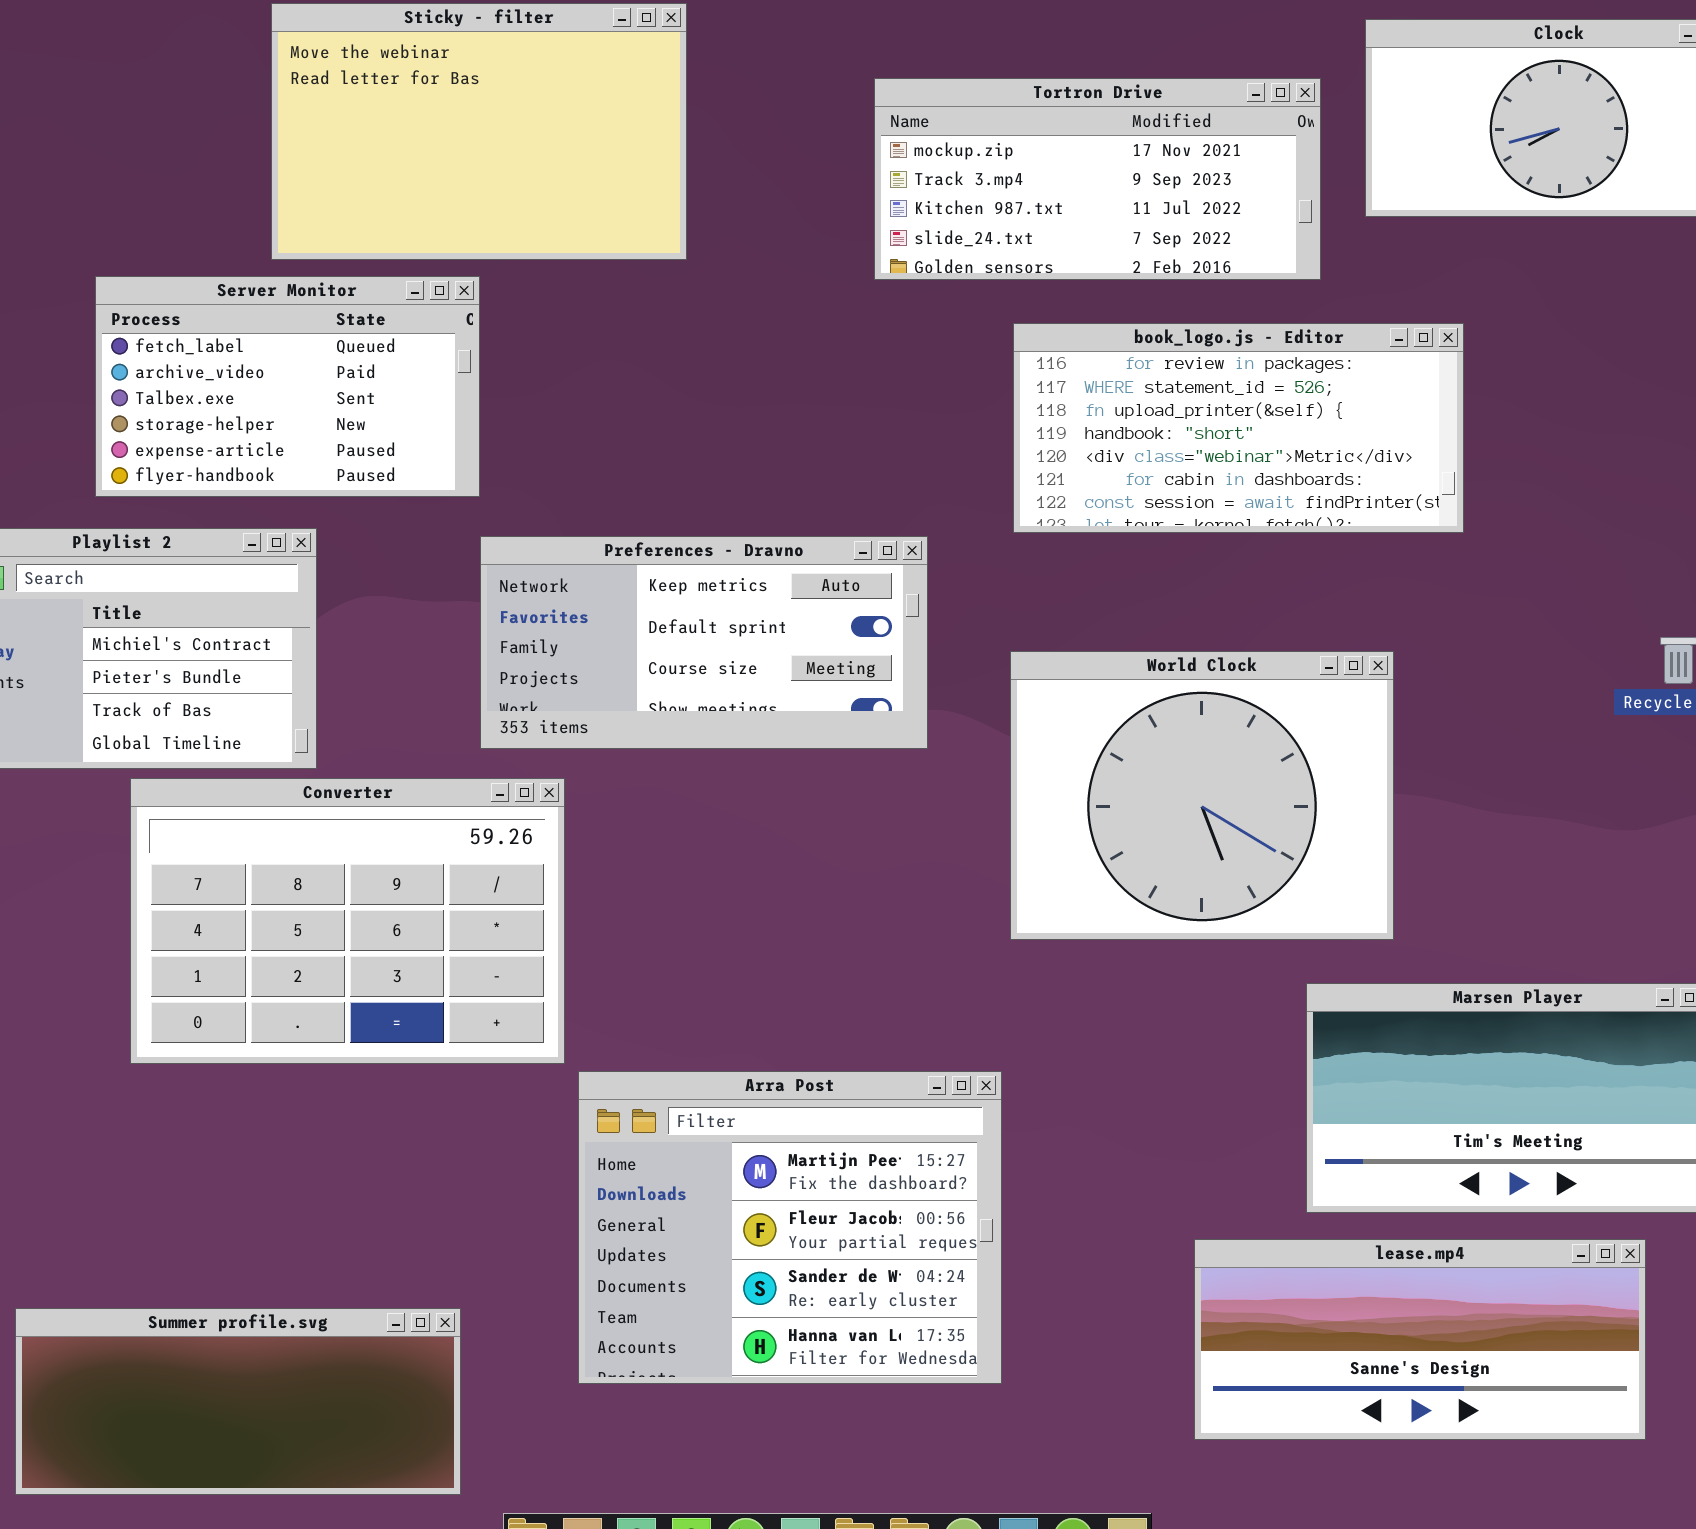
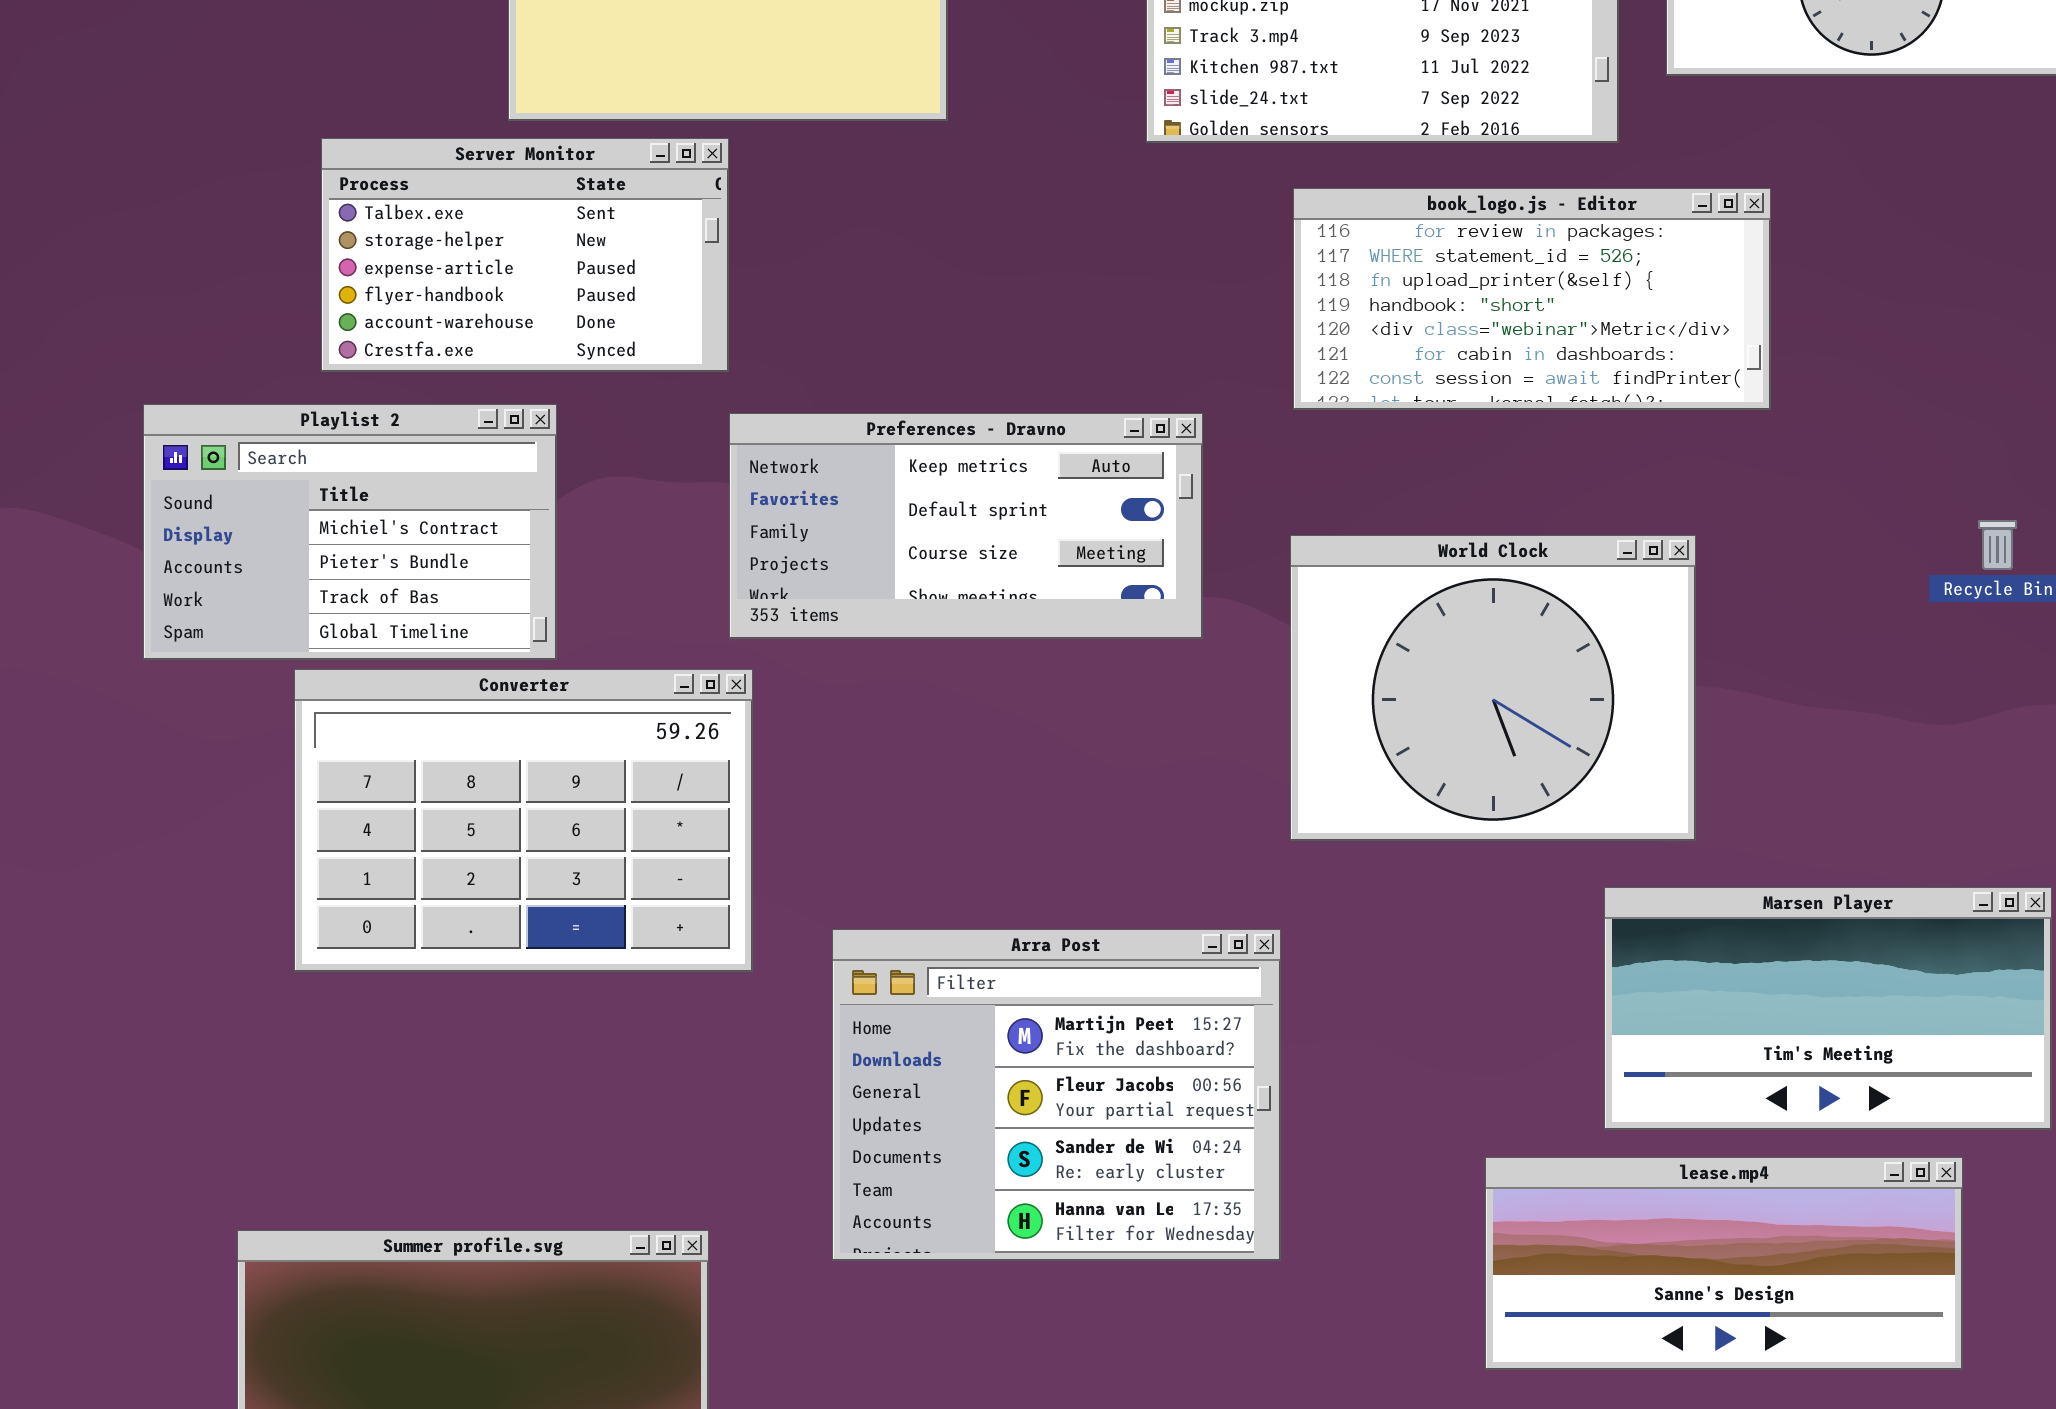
Server Monitor: [95,276,480,497] -> [321,138,729,372], scrolled down 2 rows
Converter: [130,778,565,1064] -> [294,669,753,972], moved
Arra Post: [578,1071,1002,1384] -> [832,929,1281,1261], moved

